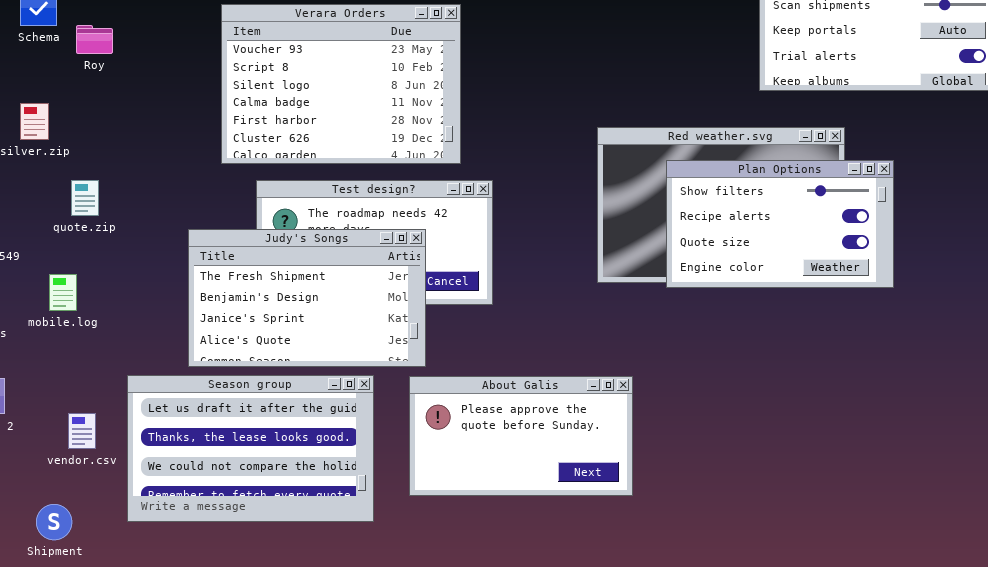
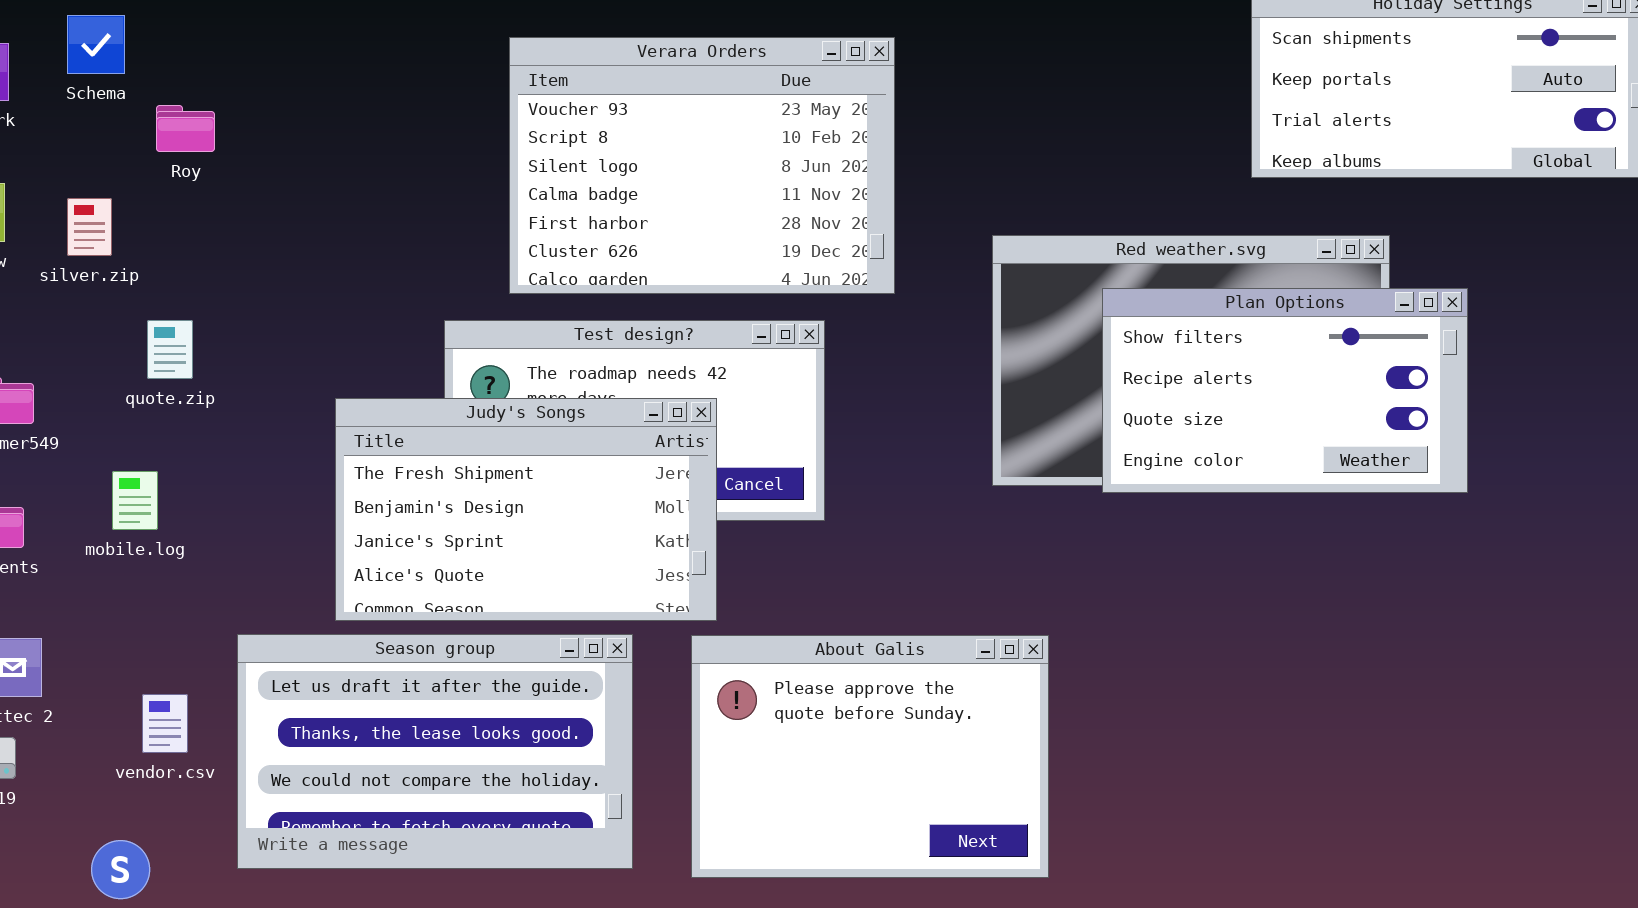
Verara Orders: [221,4,461,164] -> [509,37,895,294], moved
Roy: [76,25,113,54] -> [156,105,215,152], moved
About Galis: [409,376,633,496] -> [691,635,1049,878], resized

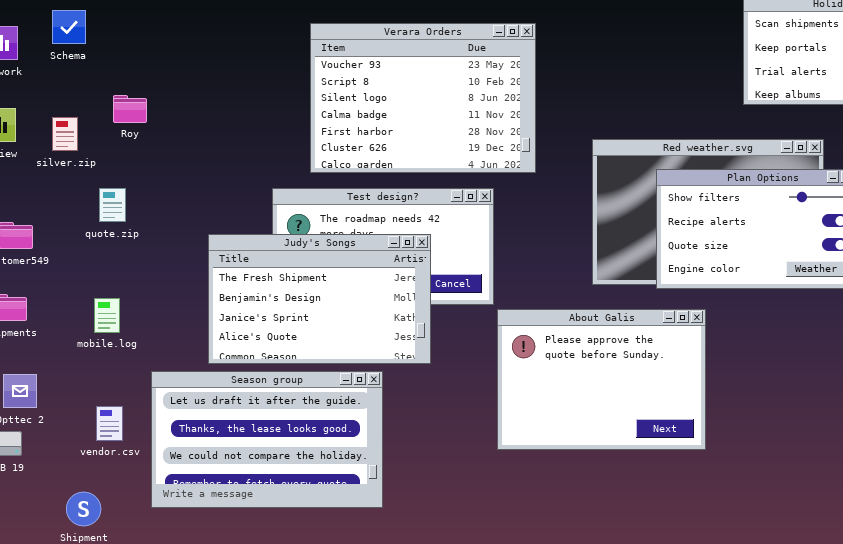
Roy: [156,105,215,152] -> [113,95,147,123], moved
mobile.log: [112,471,158,530] -> [94,298,120,333], moved
About Galis: [691,635,1049,878] -> [497,309,706,450], moved

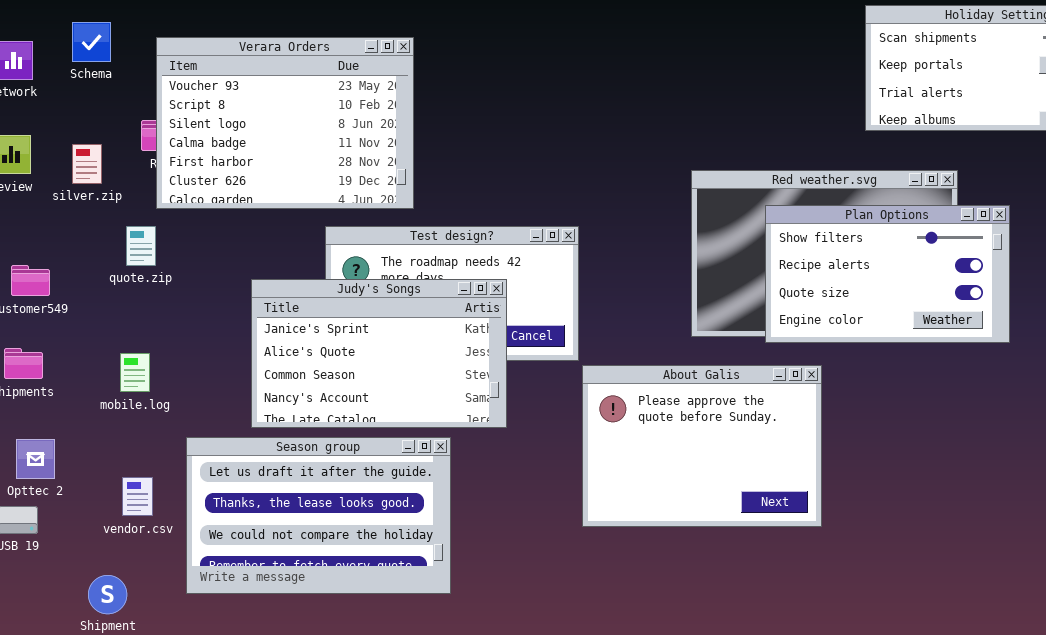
Verara Orders: [310,23,536,173] -> [156,37,414,209], moved
Judy's Songs: [208,234,431,364] -> [251,279,507,428], scrolled down 2 rows

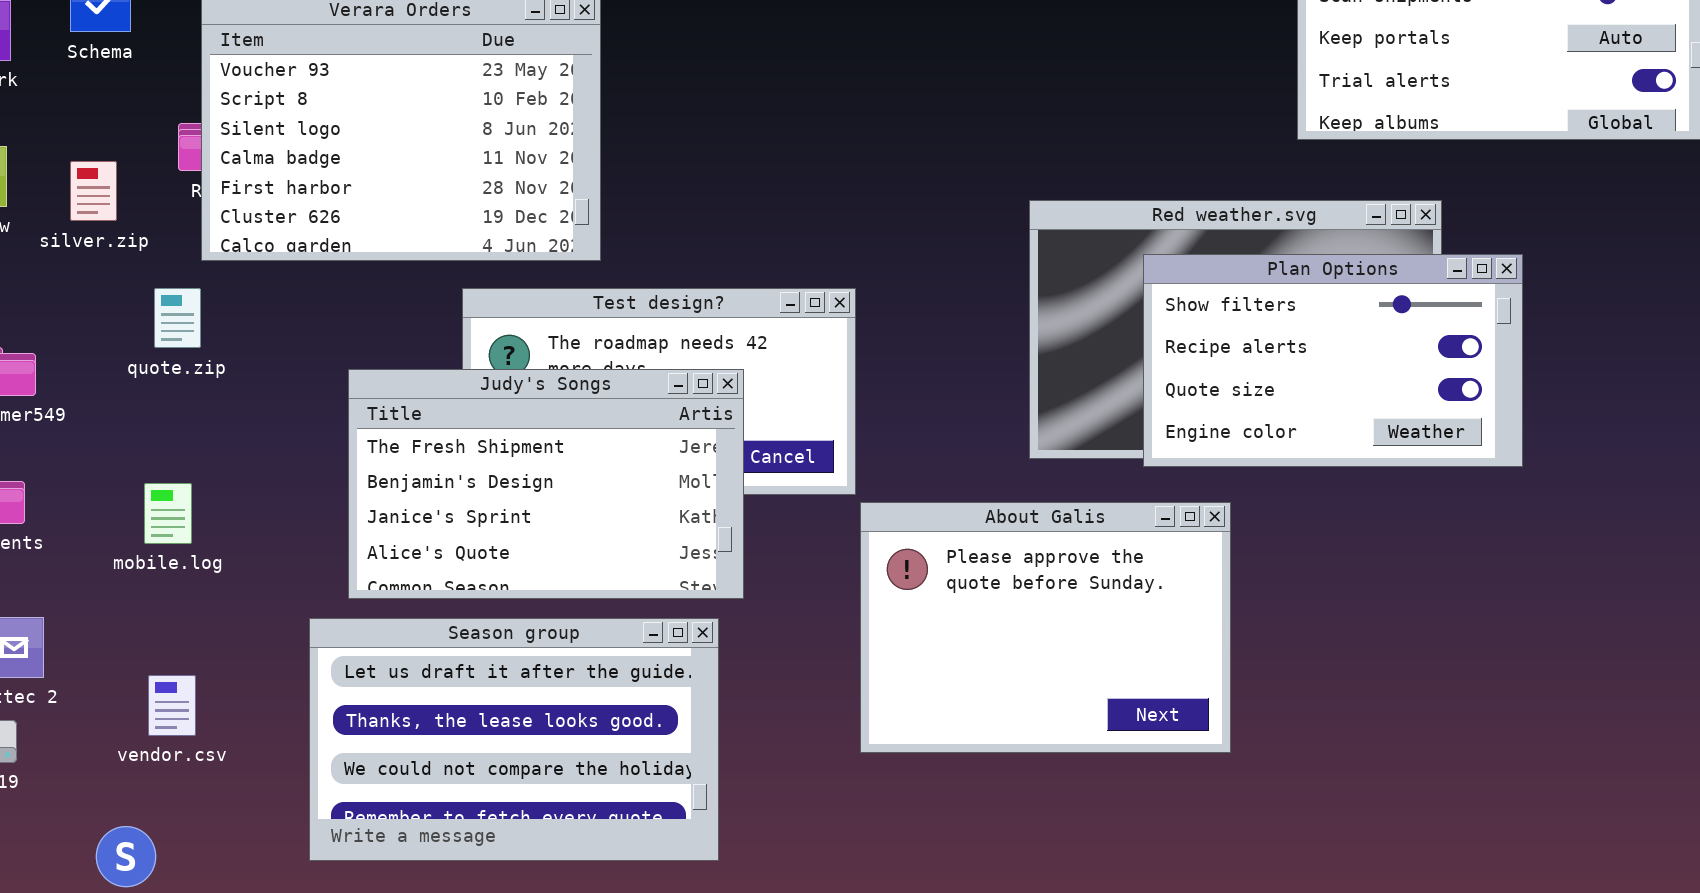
Judy's Songs: [251,279,507,428] -> [348,369,744,599], scrolled up 2 rows
Season group: [186,437,451,594] -> [309,618,719,861], moved

